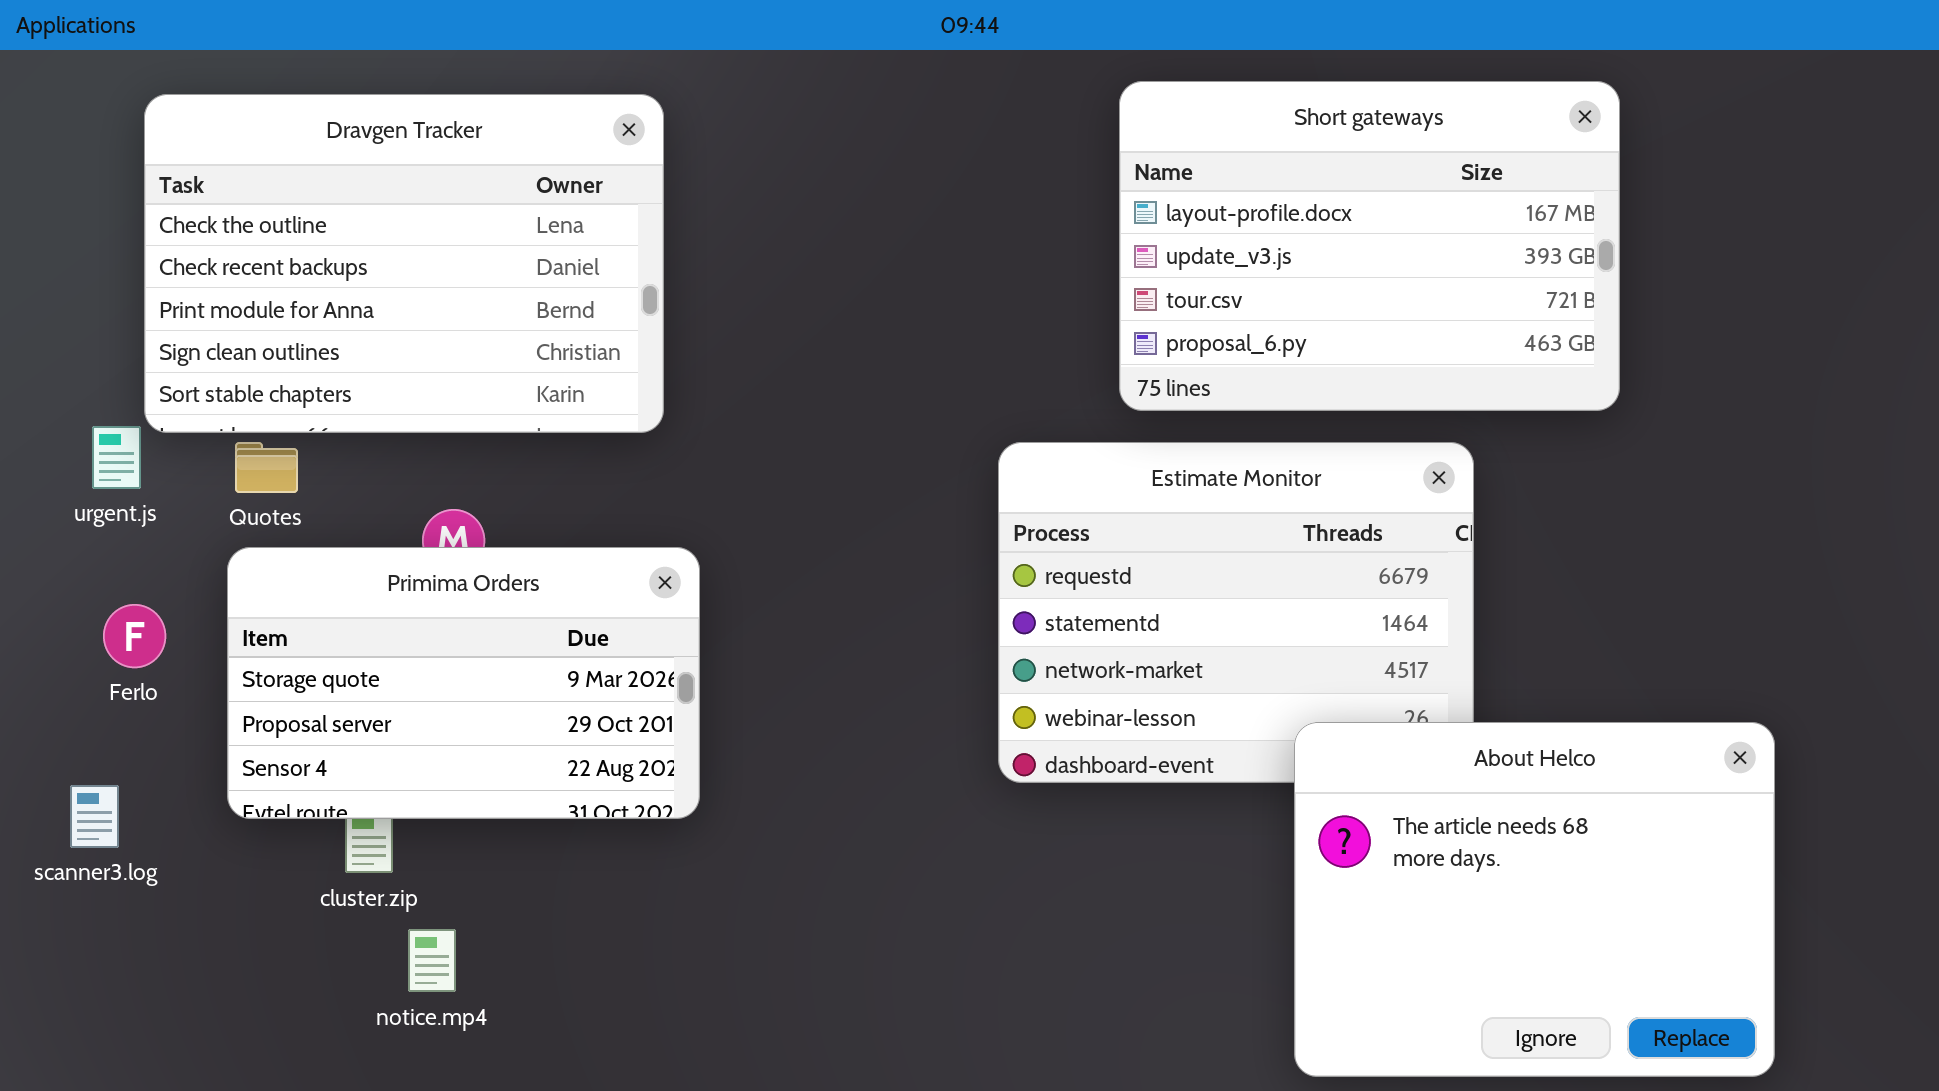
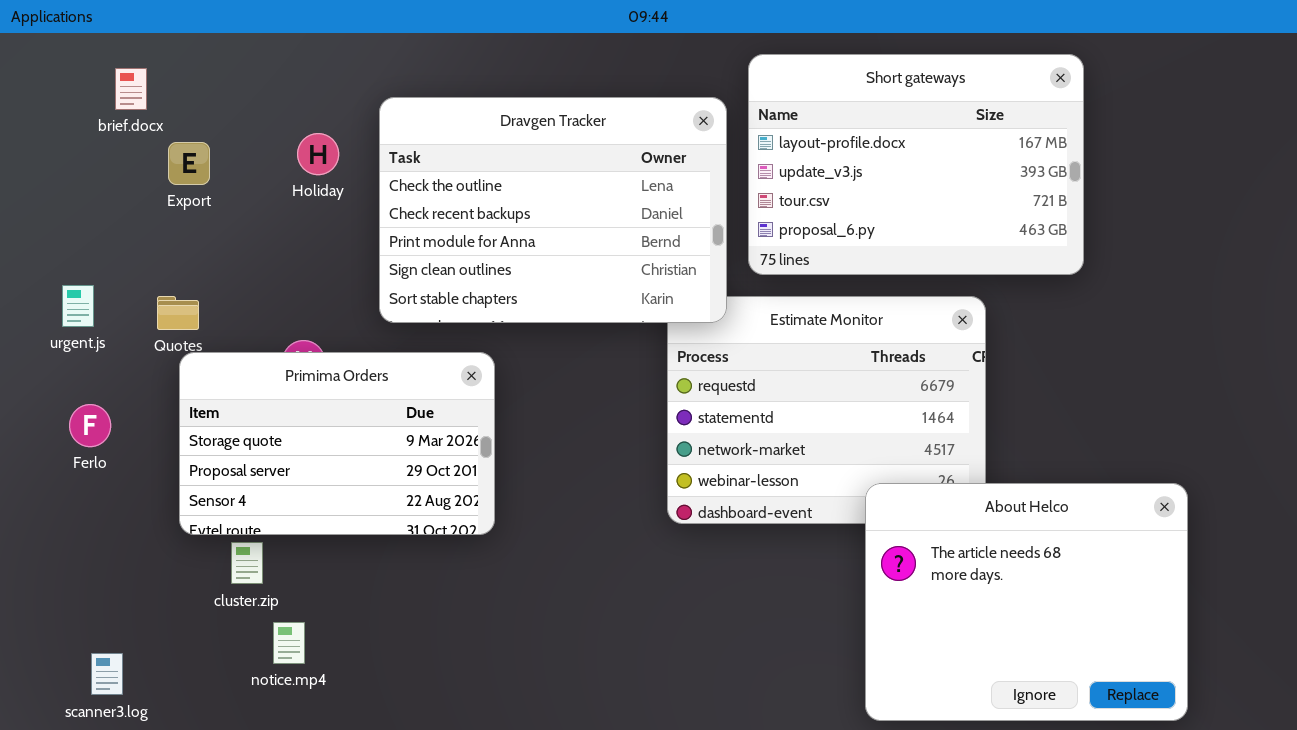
Dravgen Tracker: [144,94,664,433] -> [379,97,727,323], moved
Primima Orders: [227,547,700,819] -> [179,352,495,535], moved
scanner3.log: [70,785,119,848] -> [91,653,123,695], moved

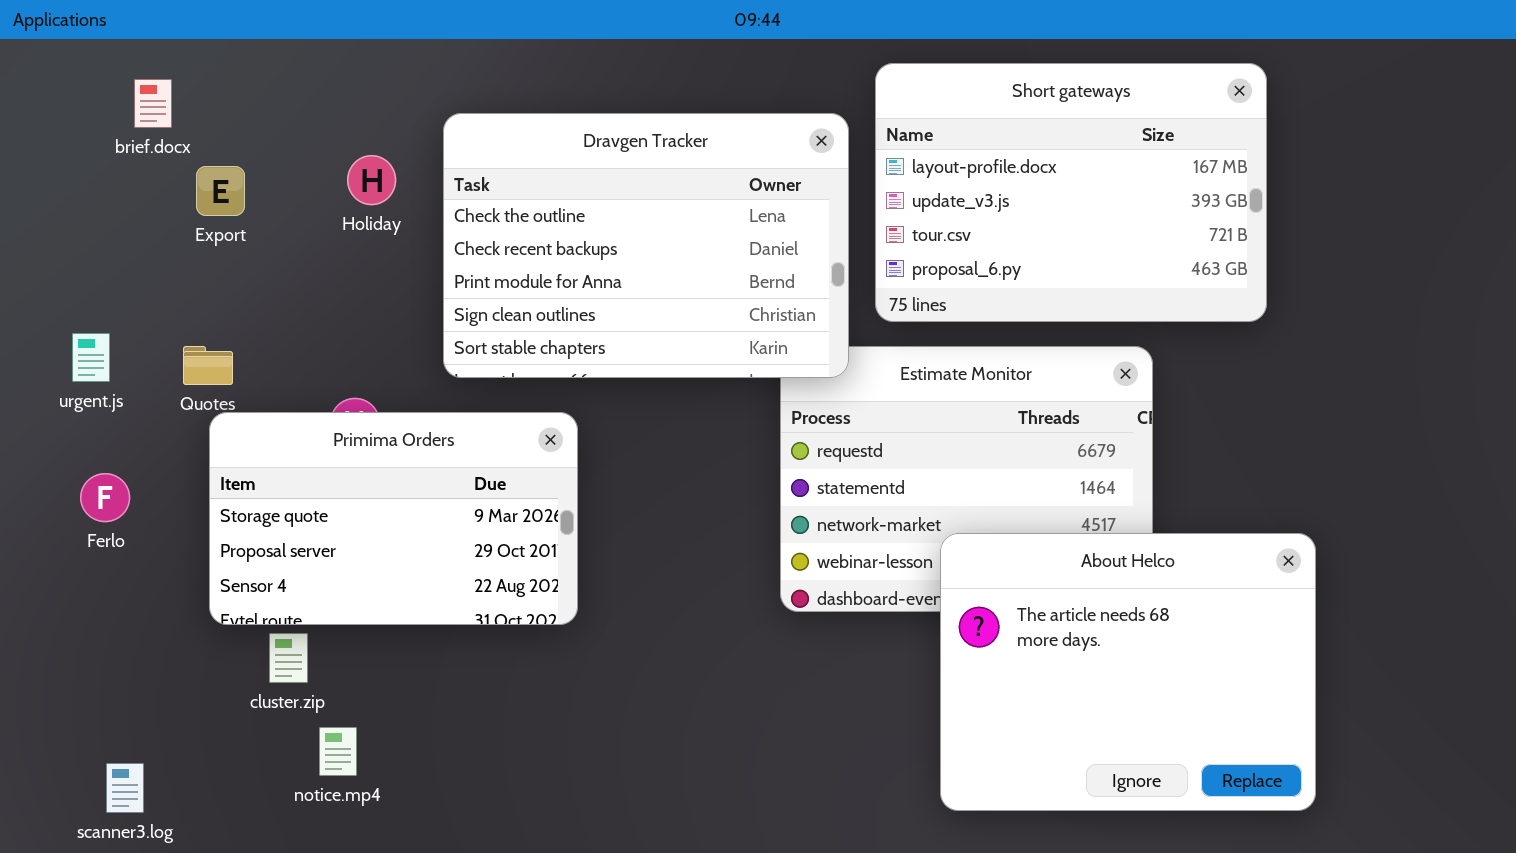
About Helco: [865,483,1188,721] -> [940,533,1316,811], moved

